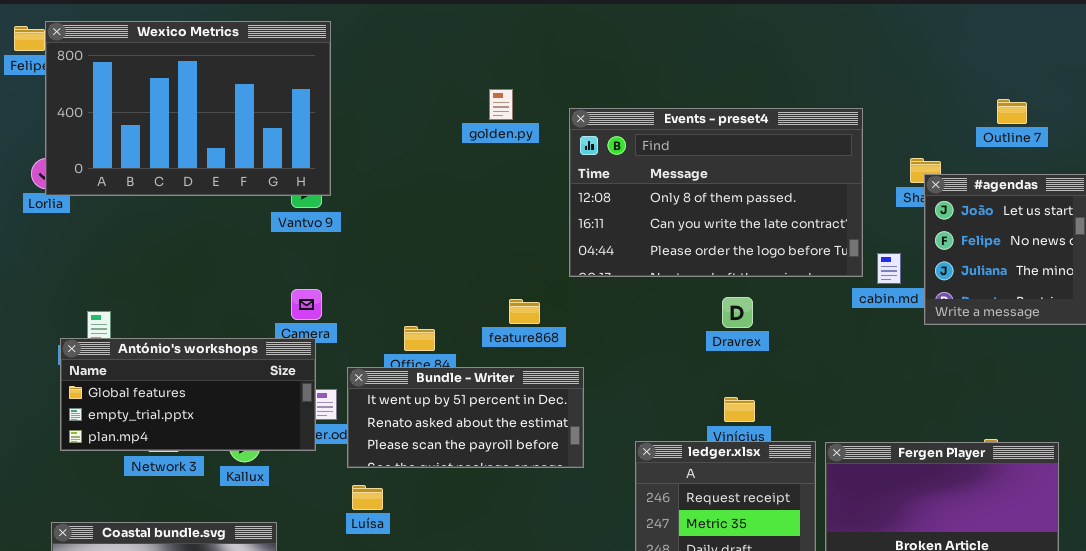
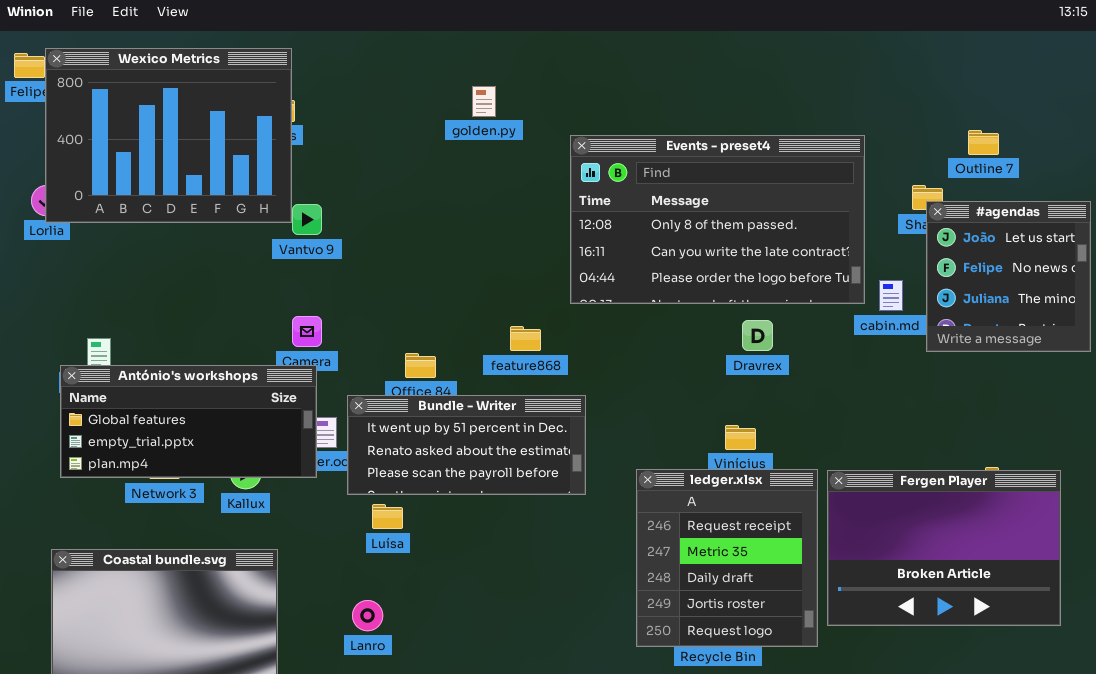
Wexico Metrics: [45,21,331,196] -> [45,48,292,223], resized
golden.py: [489,89,513,120] -> [472,86,496,117], moved
Outline 7: [997,99,1027,124] -> [968,130,999,155], moved
Dravrex: [722,297,753,328] -> [742,320,773,351], moved
Luísa: [352,485,383,510] -> [372,504,403,529], moved

